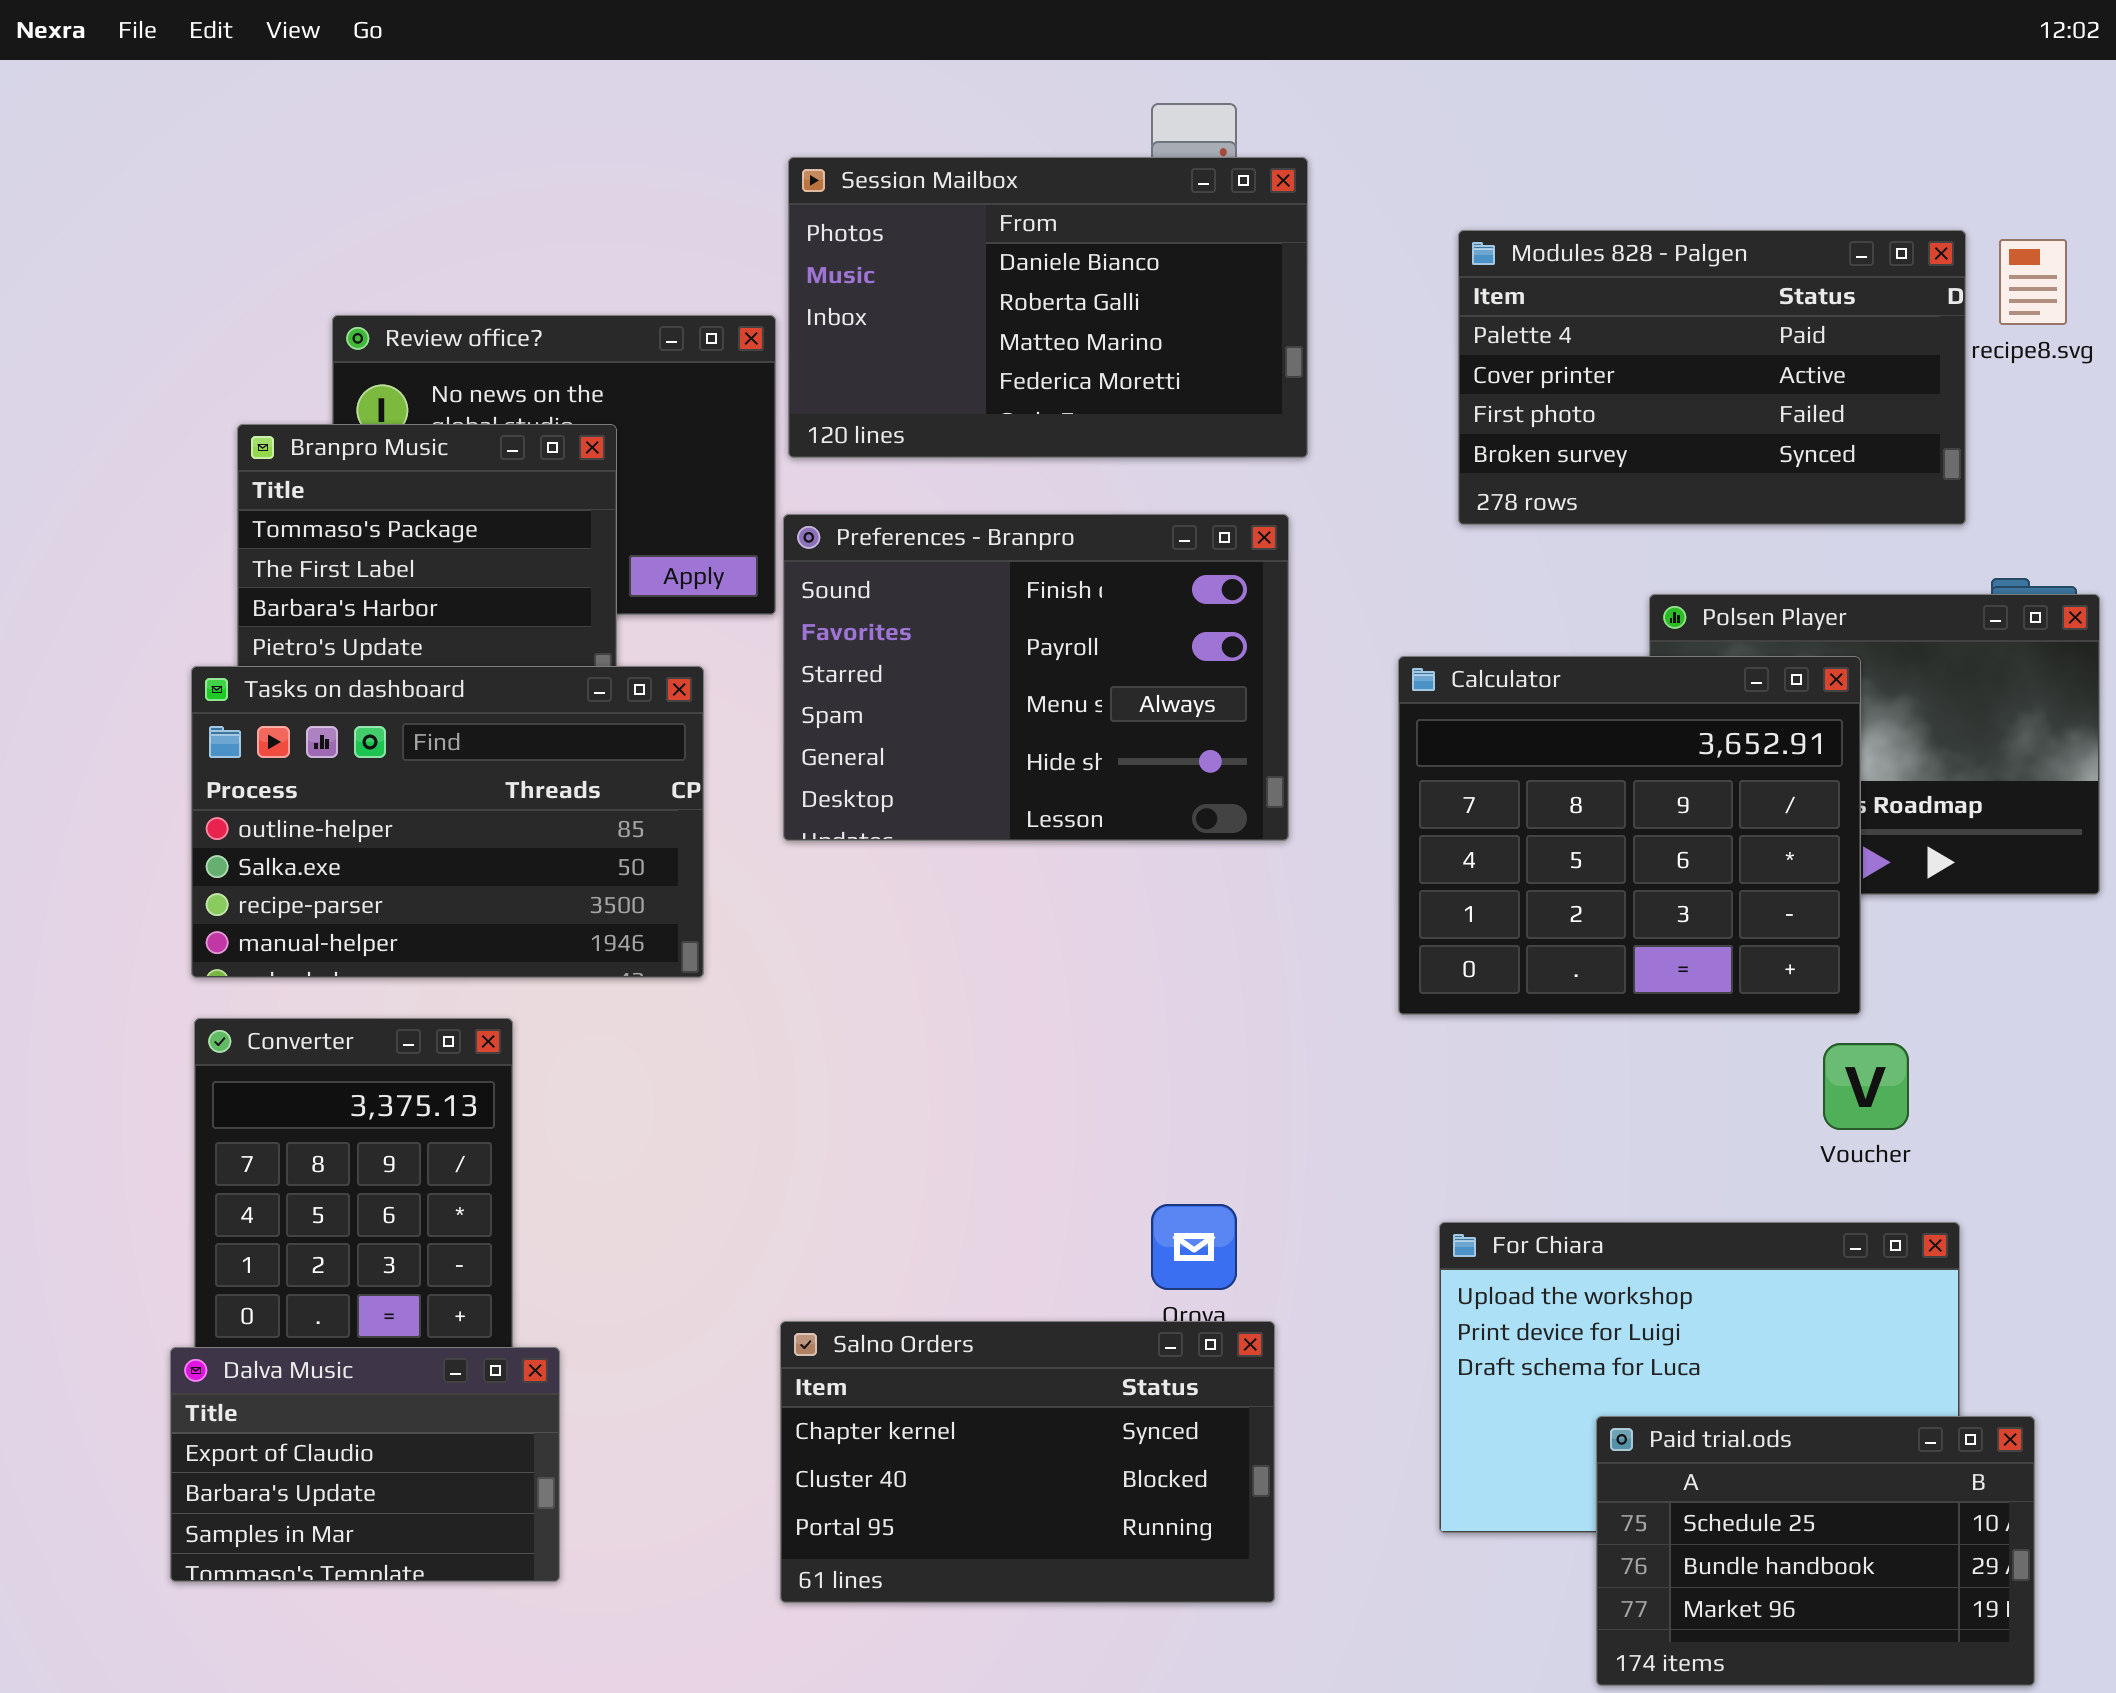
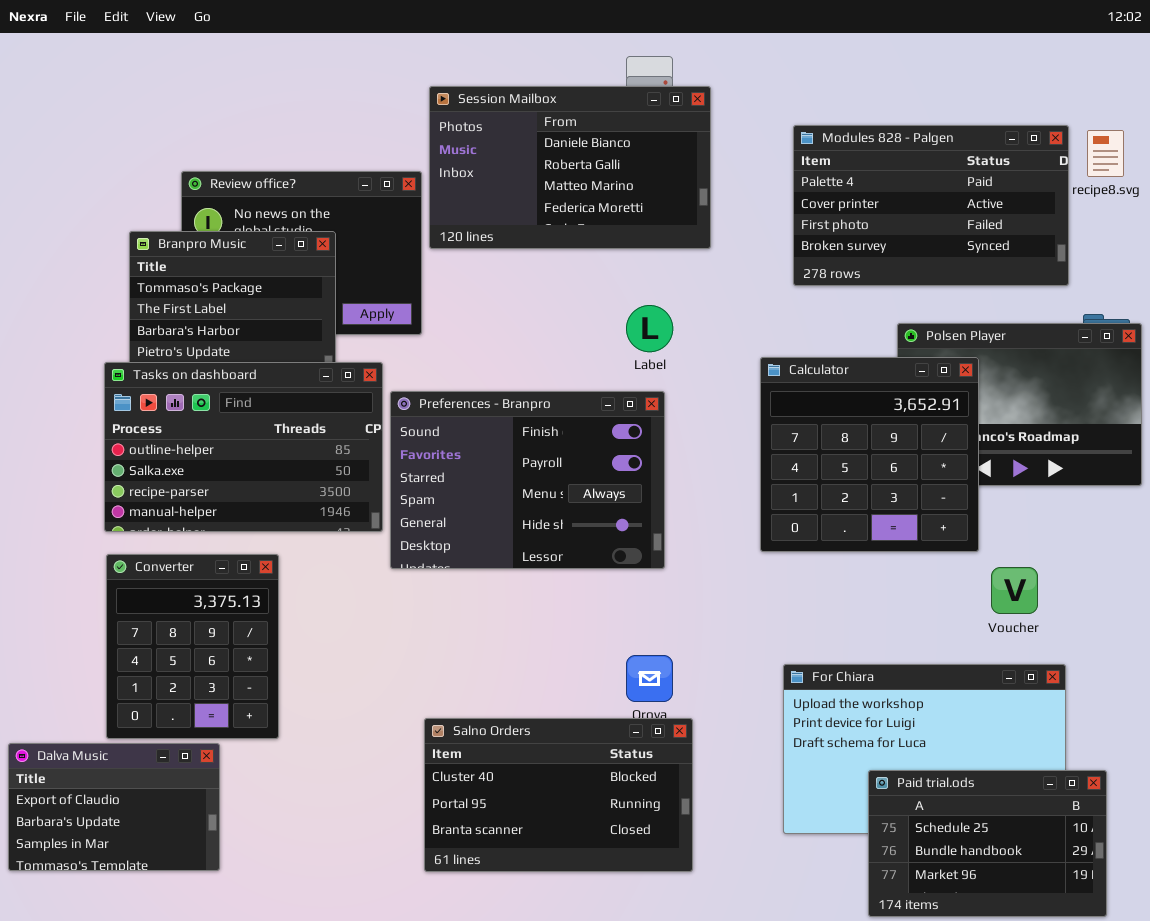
Preferences - Branpro: [783,514,1289,841] -> [390,391,665,569], moved
Calculator: [1398,656,1861,1015] -> [760,357,979,552], resized
Salno Orders: [780,1321,1275,1603] -> [424,718,693,872], scrolled down 1 row
Dalva Music: [170,1347,560,1582] -> [8,743,220,871], moved

